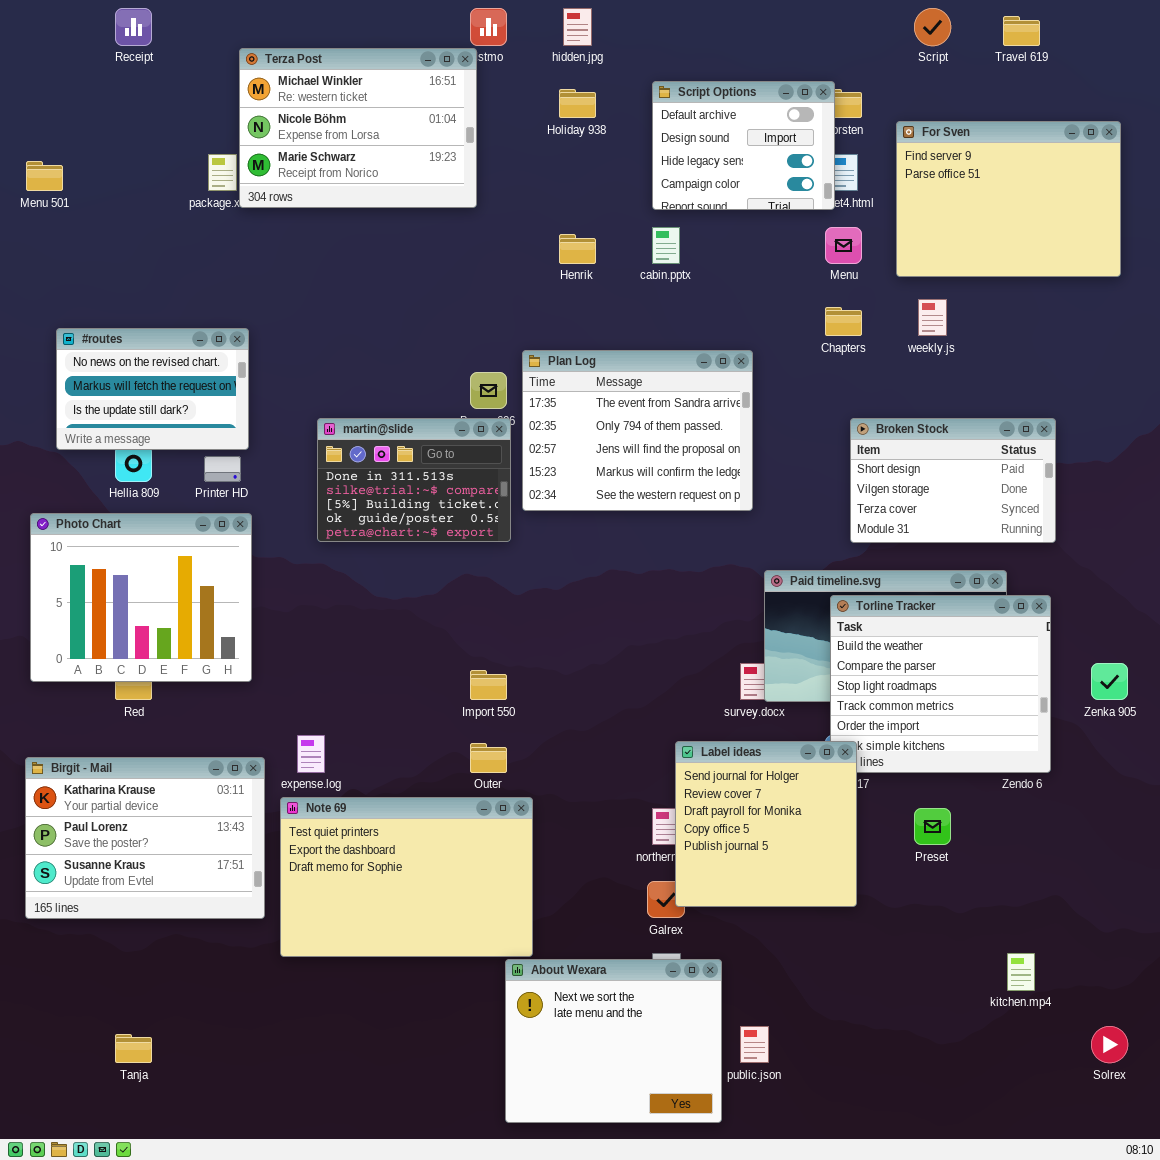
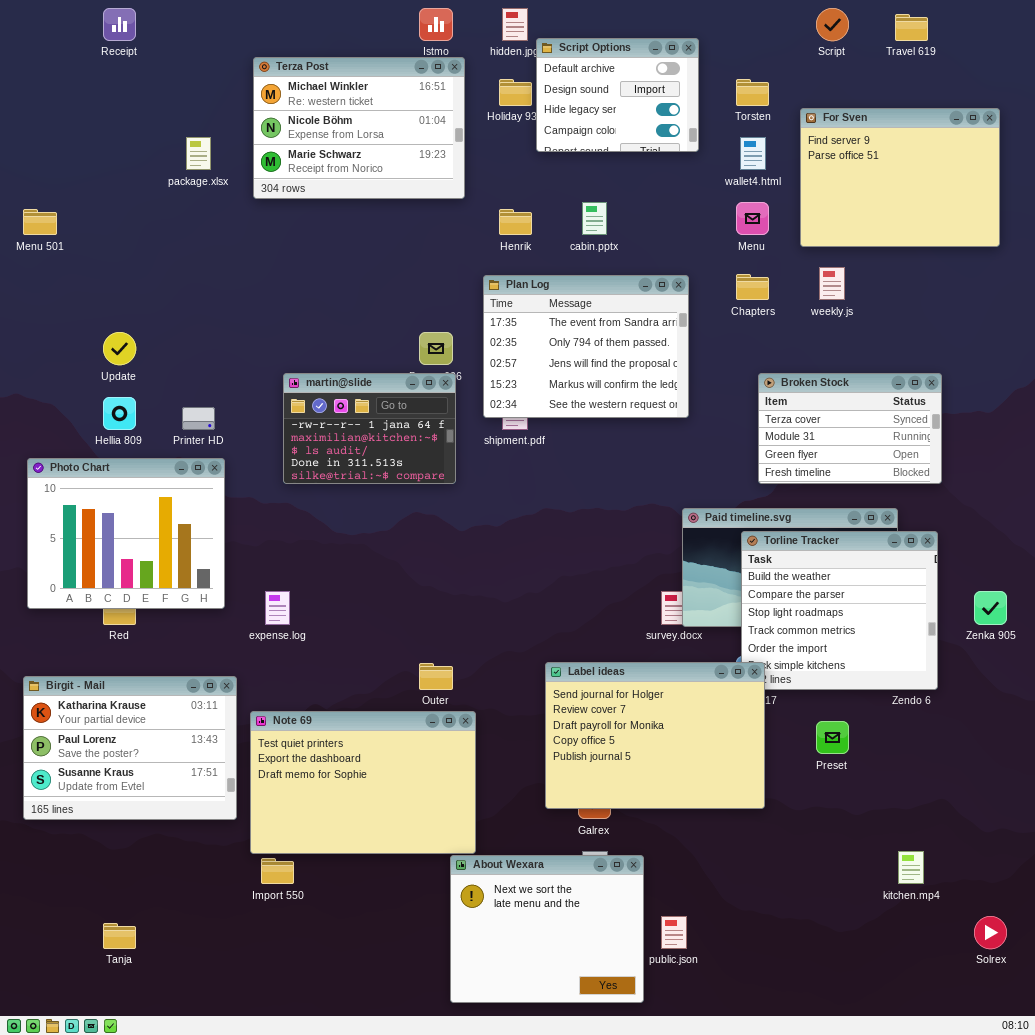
Terza Post: [239,48,477,208] -> [253,57,465,199], moved
Script Options: [652,81,835,210] -> [536,38,699,152], moved
Menu 501: [26,161,63,191] -> [23,209,57,235], moved
#routes: [56,328,249,450] -> none, closed
Plan Log: [522,350,753,511] -> [483,275,689,418], moved
martin@slide: [317,418,511,542] -> [283,373,456,484], scrolled up 3 rows
Broken Stock: [850,418,1056,543] -> [758,373,942,484], scrolled down 2 rows
Import 550: [470,670,507,700] -> [261,858,294,884], moved
expense.log: [297,735,325,773] -> [265,591,290,625], moved
Label ideas: [675,741,857,907] -> [545,662,765,809], resized

